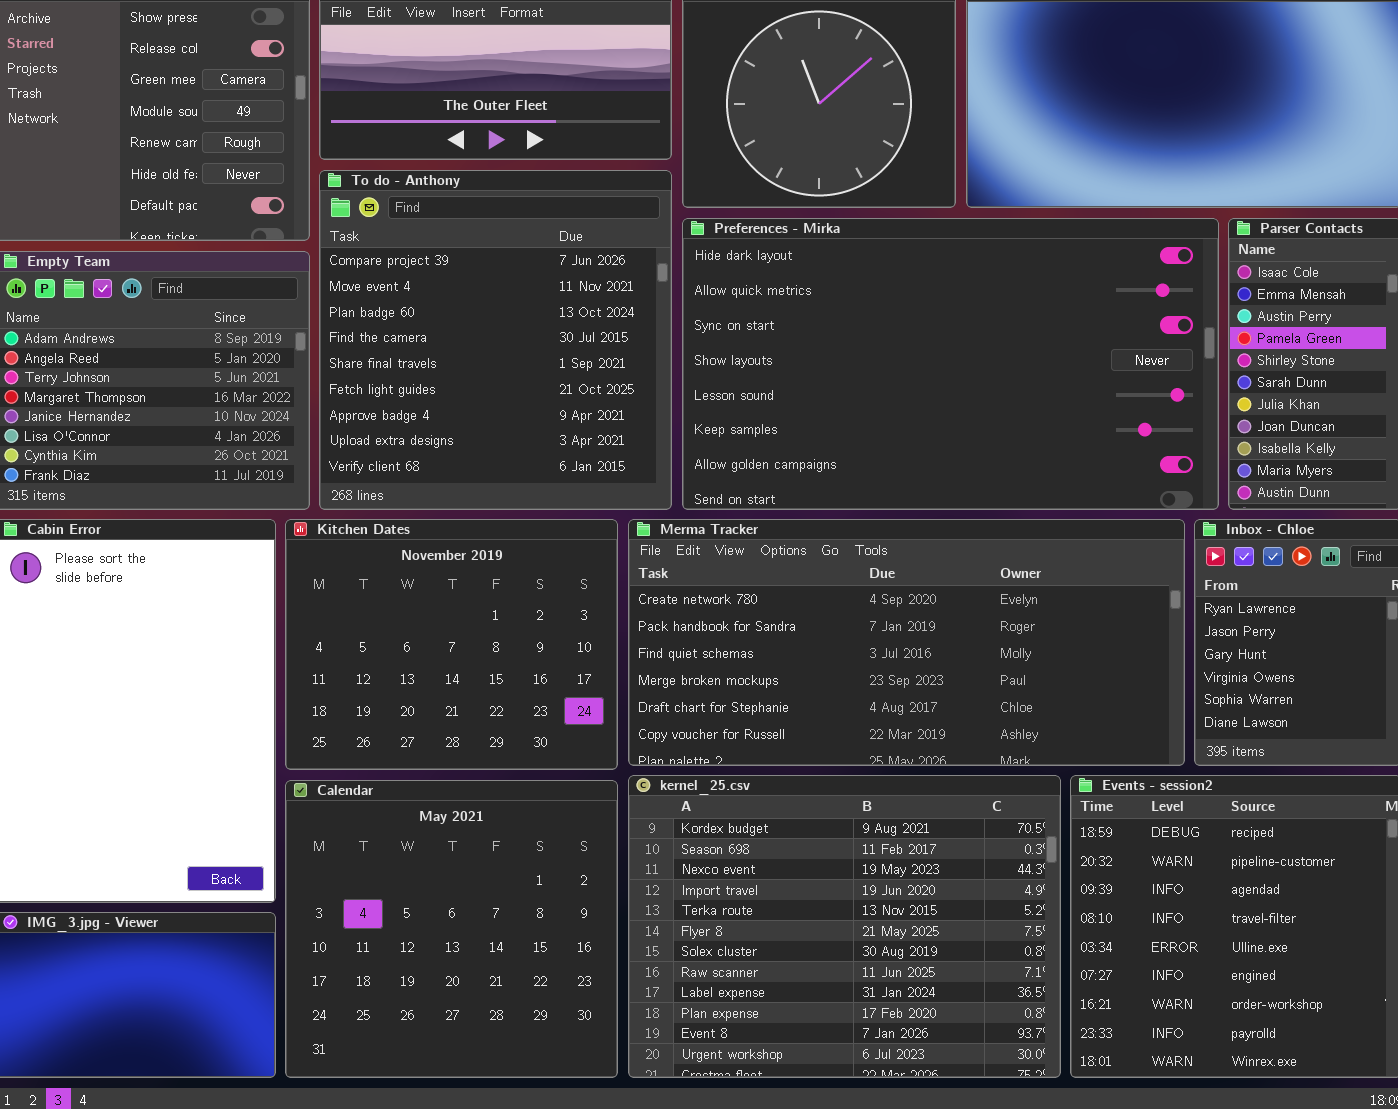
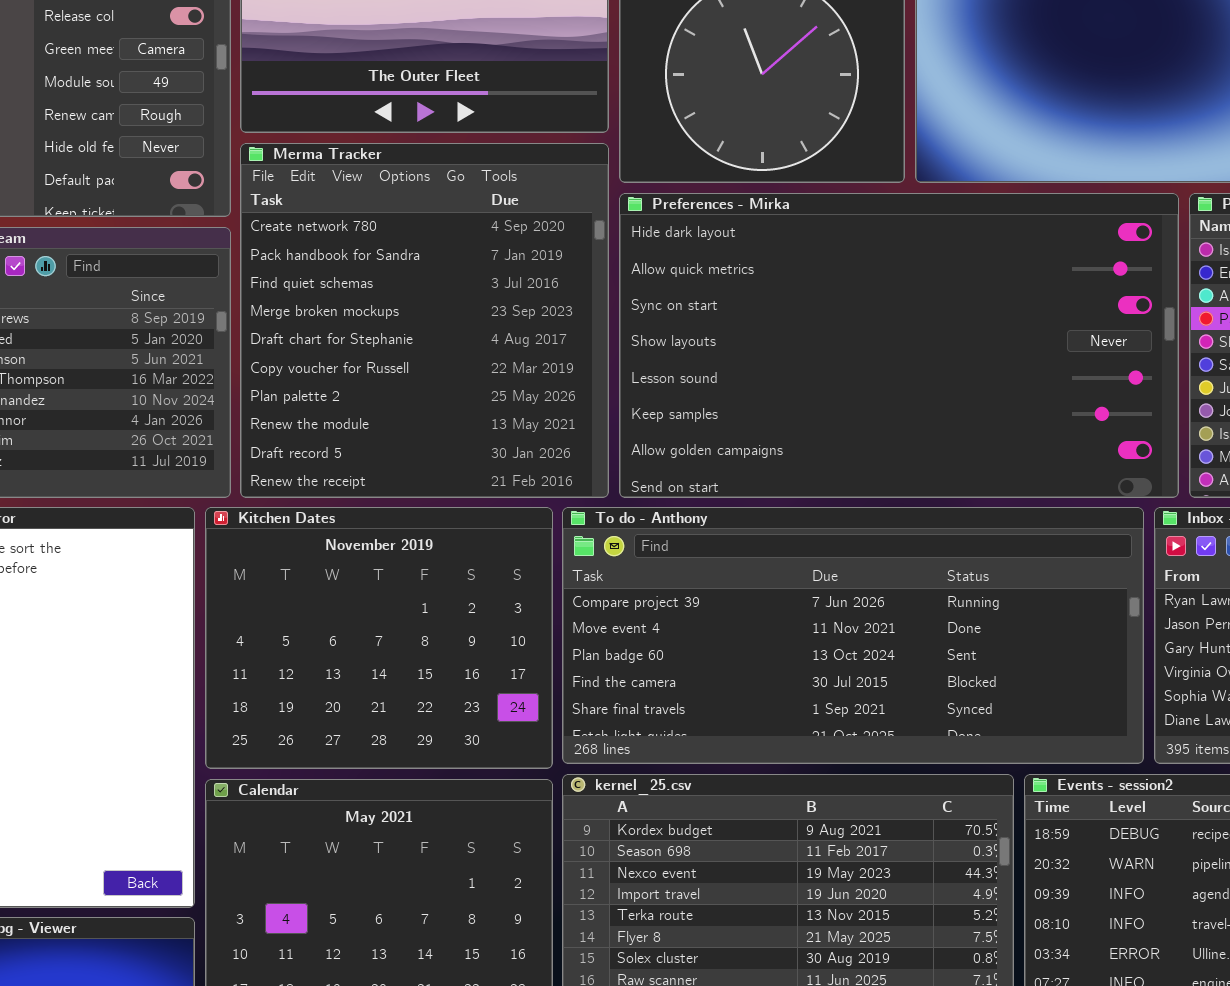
To do - Anthony: [319,170,672,510] -> [562,507,1144,764], moved, resized
Merma Tracker: [628,519,1185,766] -> [240,143,609,498], moved, resized

